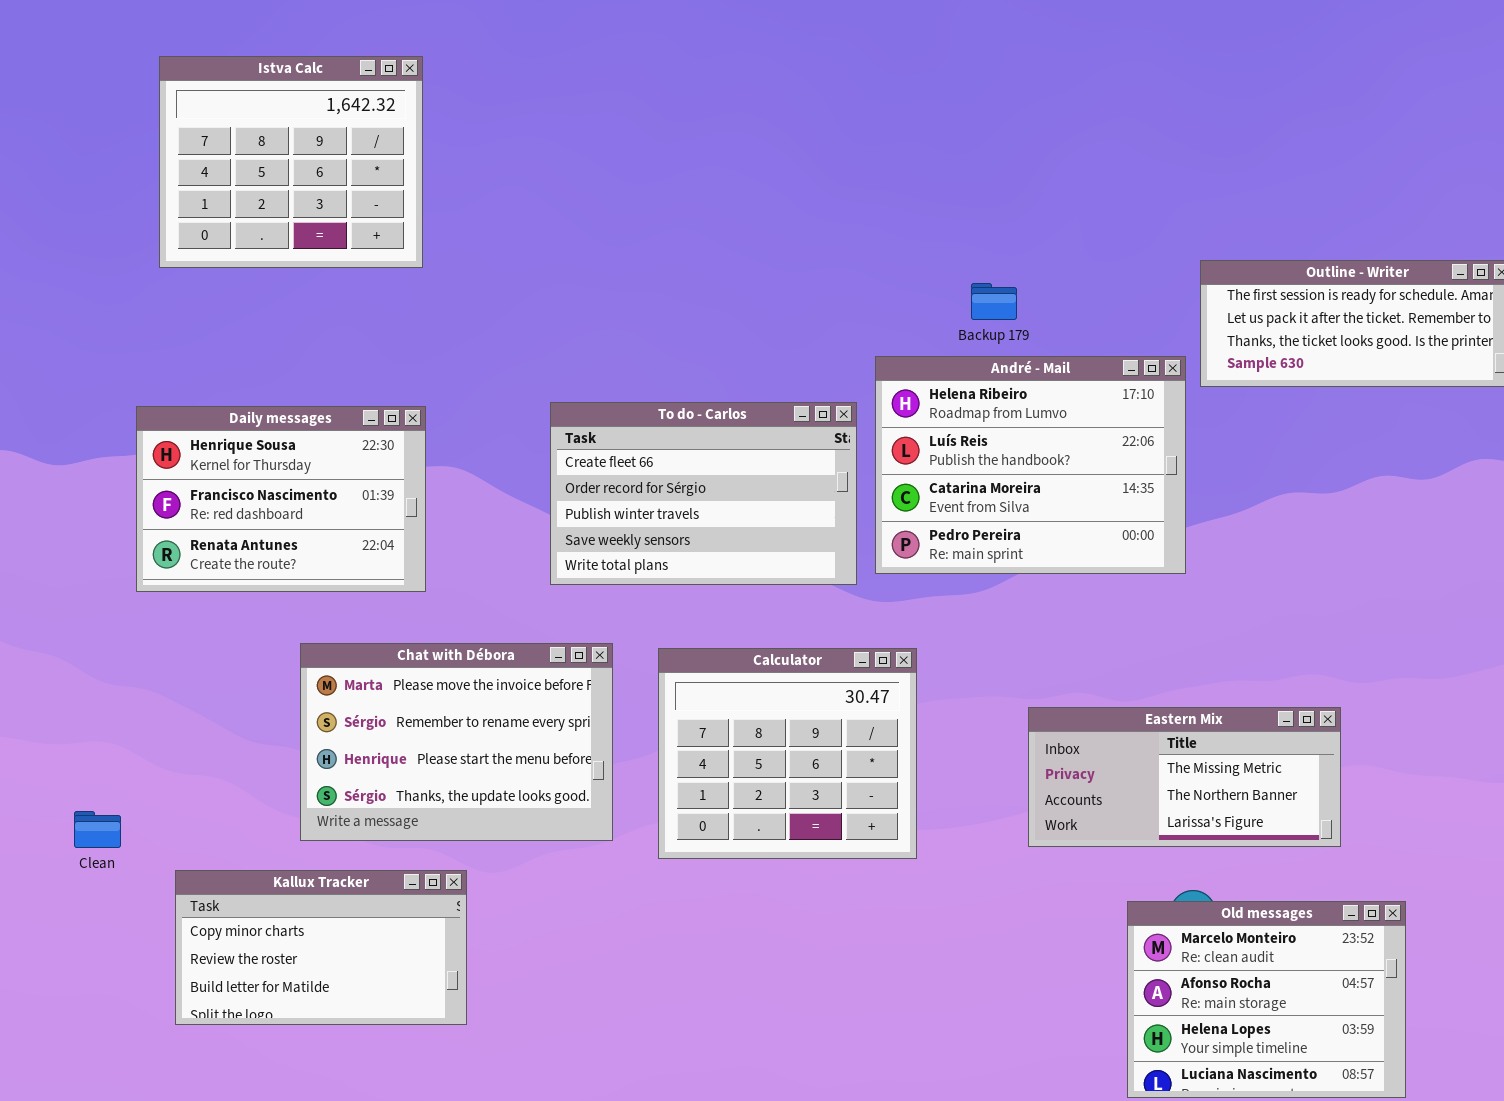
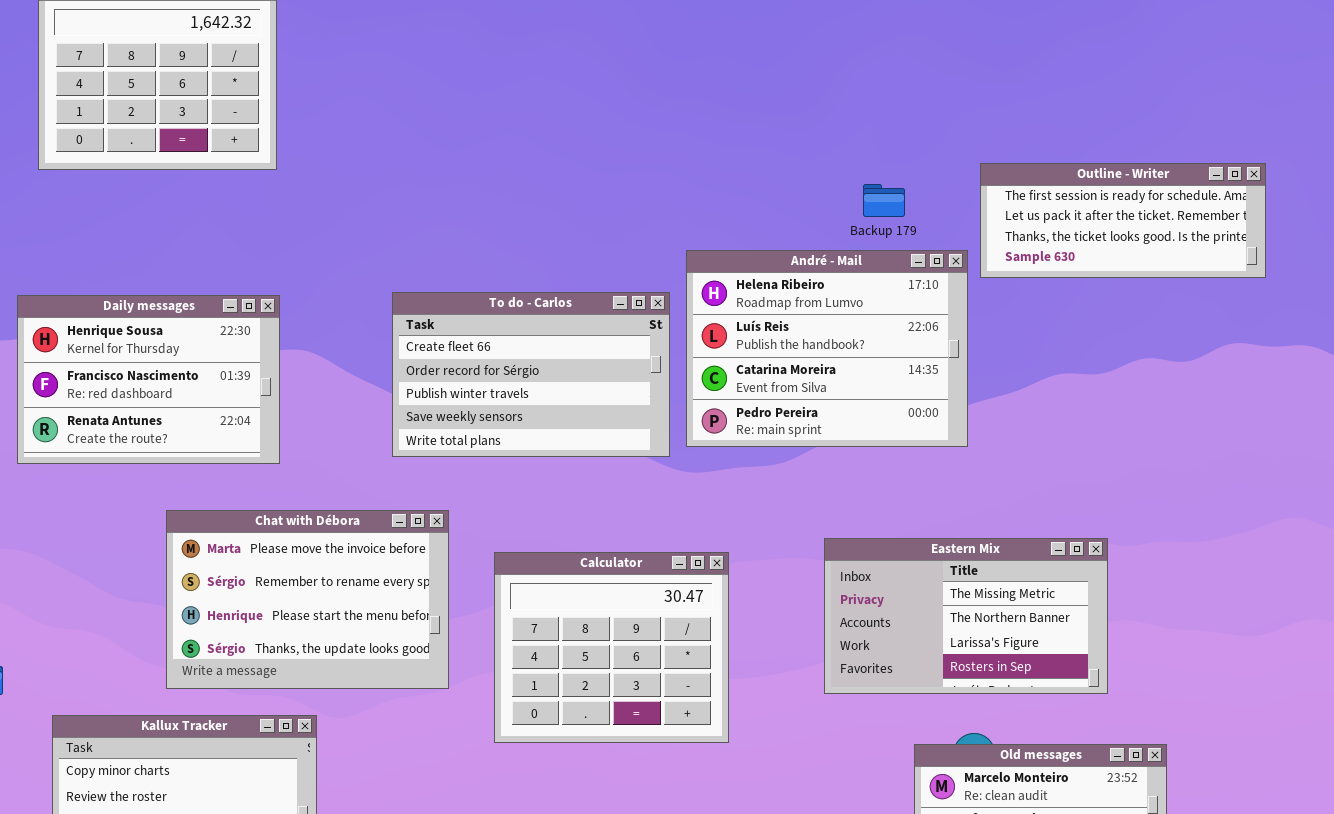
Backup 179: [971,283,1017,320] -> [863,184,905,217], moved
Calculator: [658,648,917,859] -> [494,552,729,743], moved
Eastern Mix: [1028,707,1341,847] -> [824,538,1108,694], resized

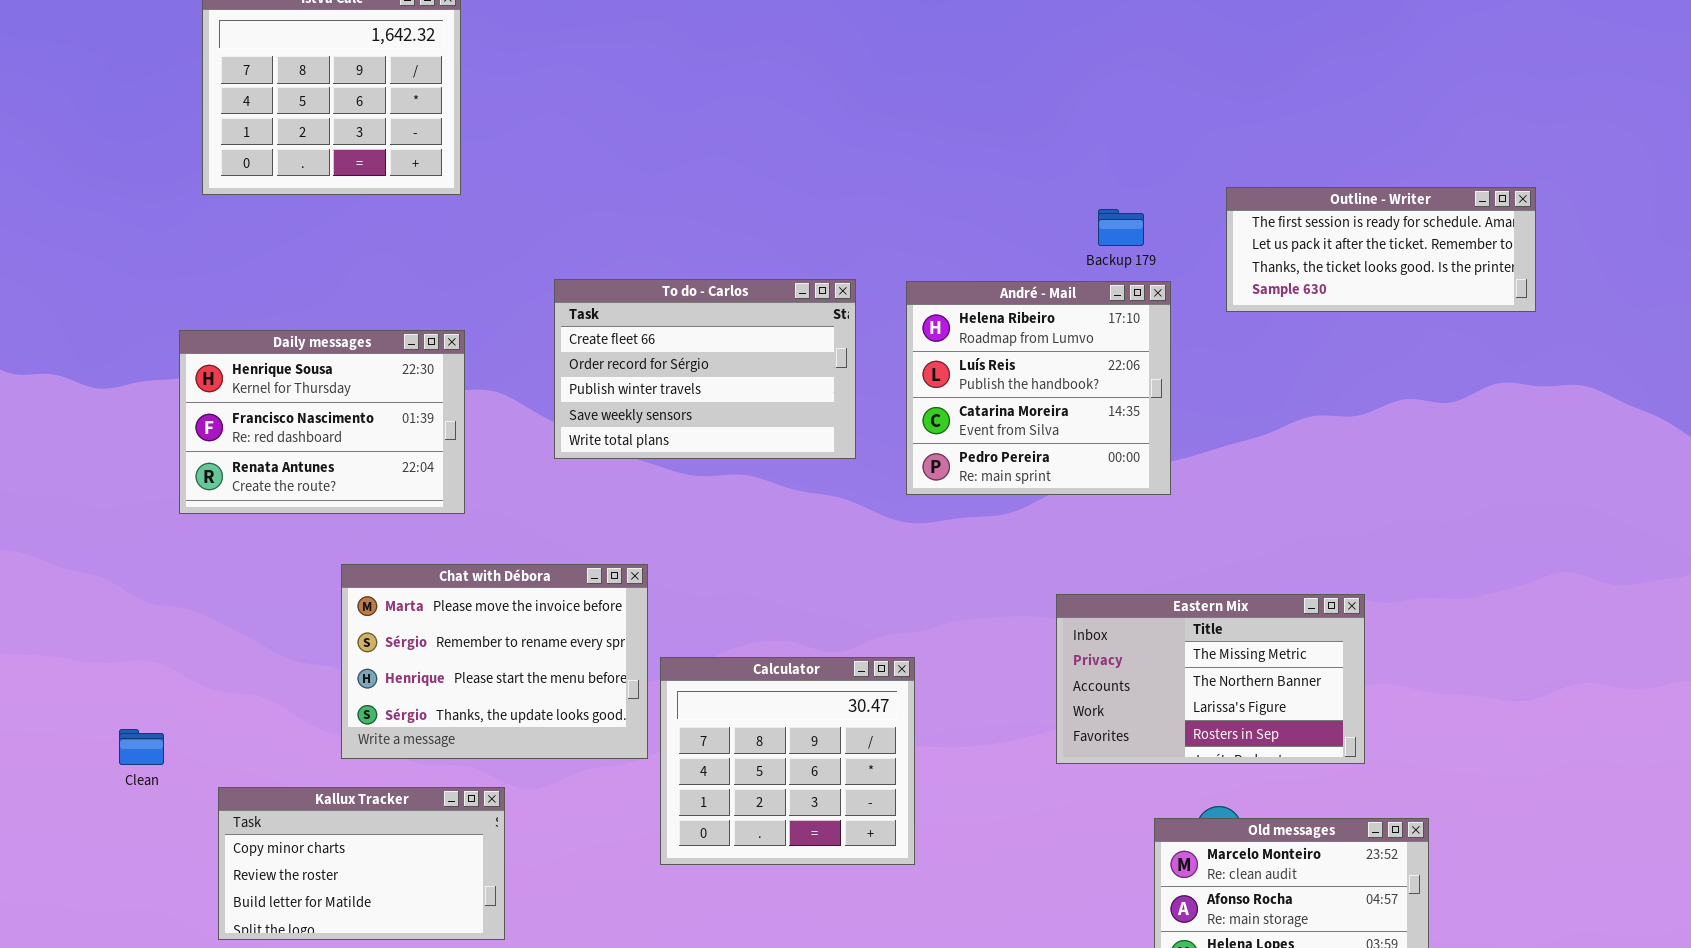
André - Mail: [686,250,968,447] -> [906,281,1171,495], resized
To do - Carlos: [392,292,670,457] -> [554,279,856,459], moved
Calculator: [494,552,729,743] -> [660,657,915,865], moved

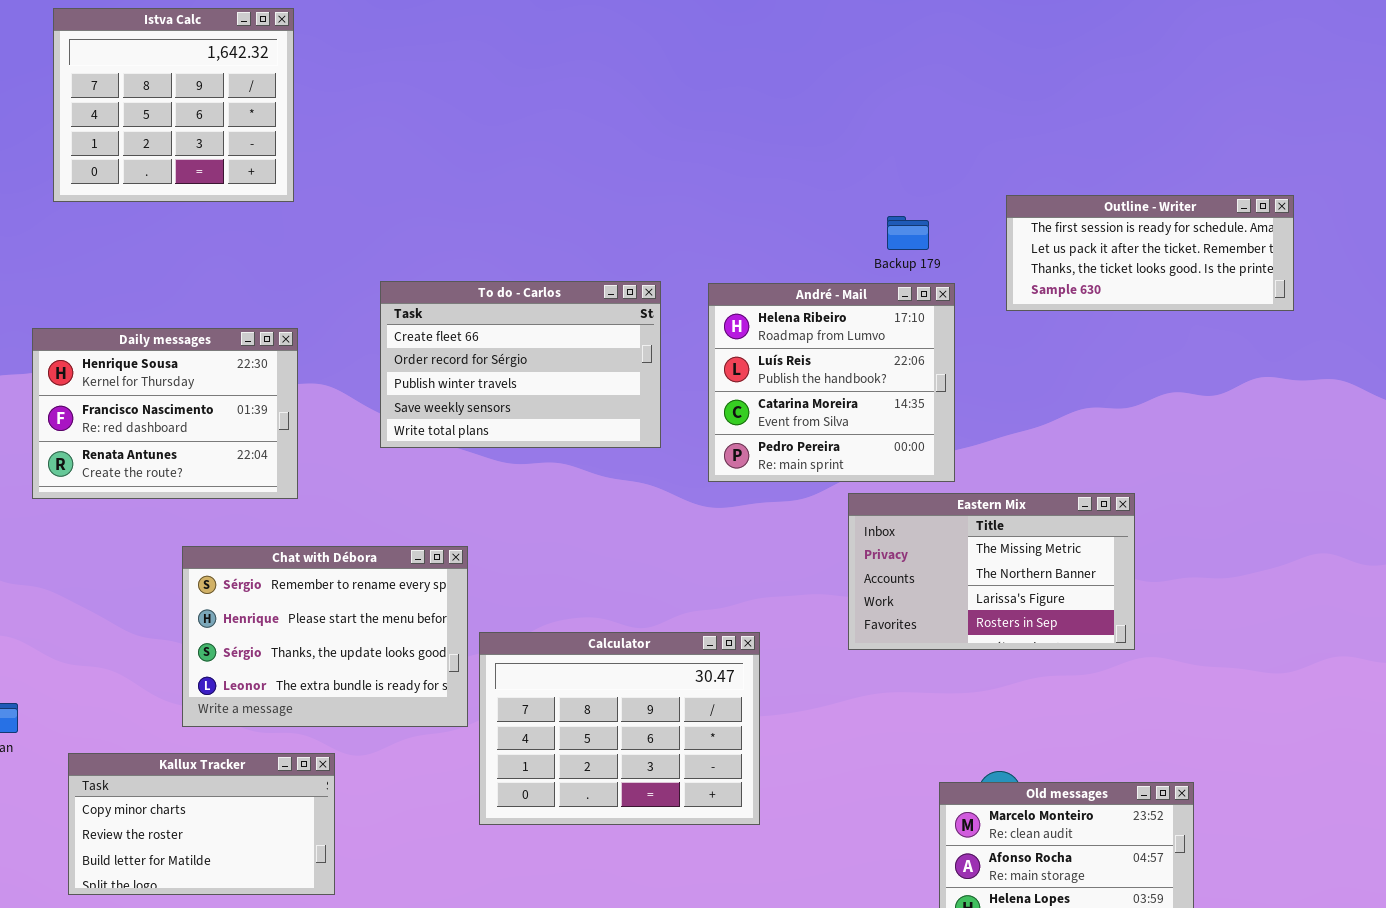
Chat with Débora: [341,564,648,759] -> [182,546,468,727], scrolled down 1 row
Eastern Mix: [1056,594,1365,764] -> [848,493,1135,650], moved
Calculator: [660,657,915,865] -> [479,632,760,825], resized

